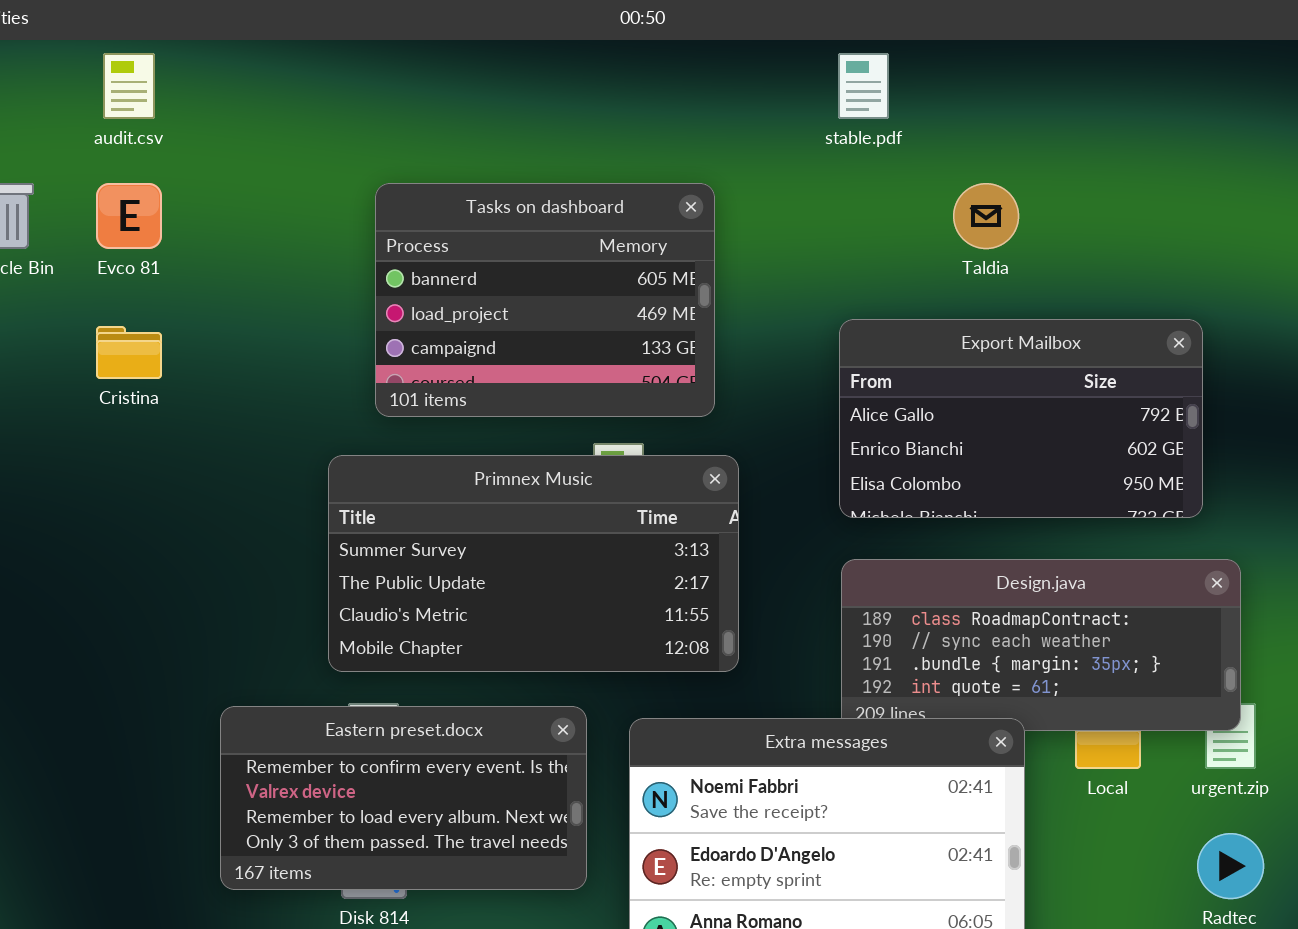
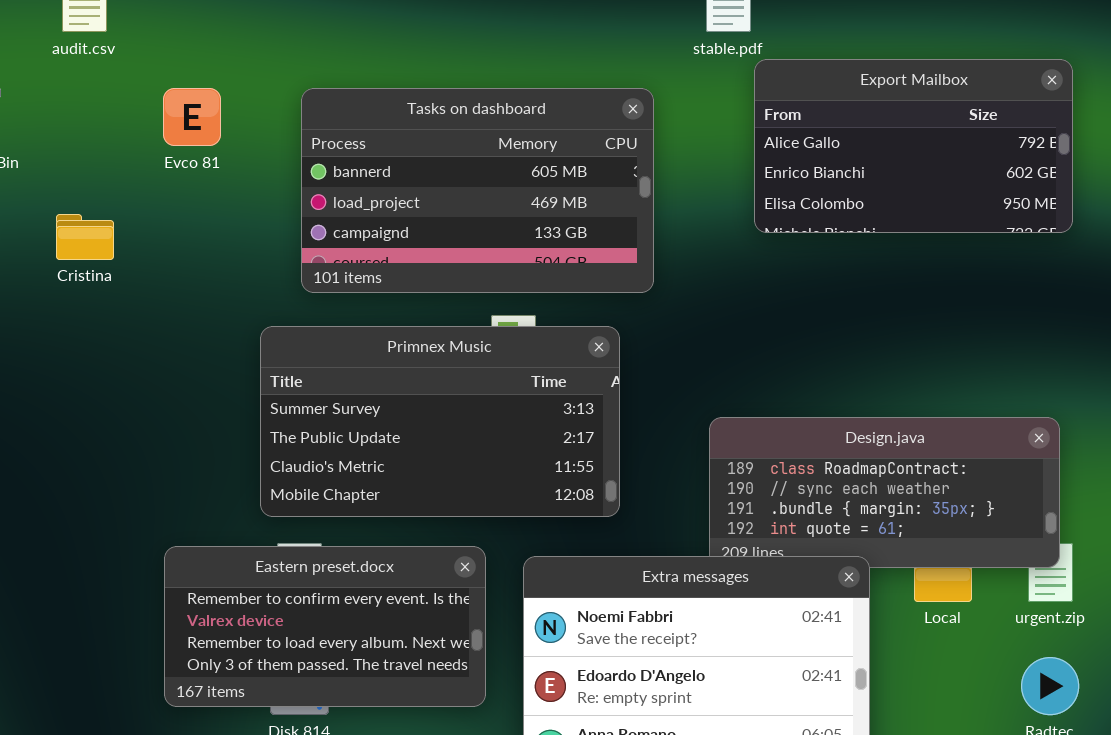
Evco 81: [96,183,162,249] -> [163,88,221,146], moved
Tasks on dashboard: [375,183,715,417] -> [301,88,654,293], resized
Export Mailbox: [839,319,1203,518] -> [754,59,1073,233], moved

